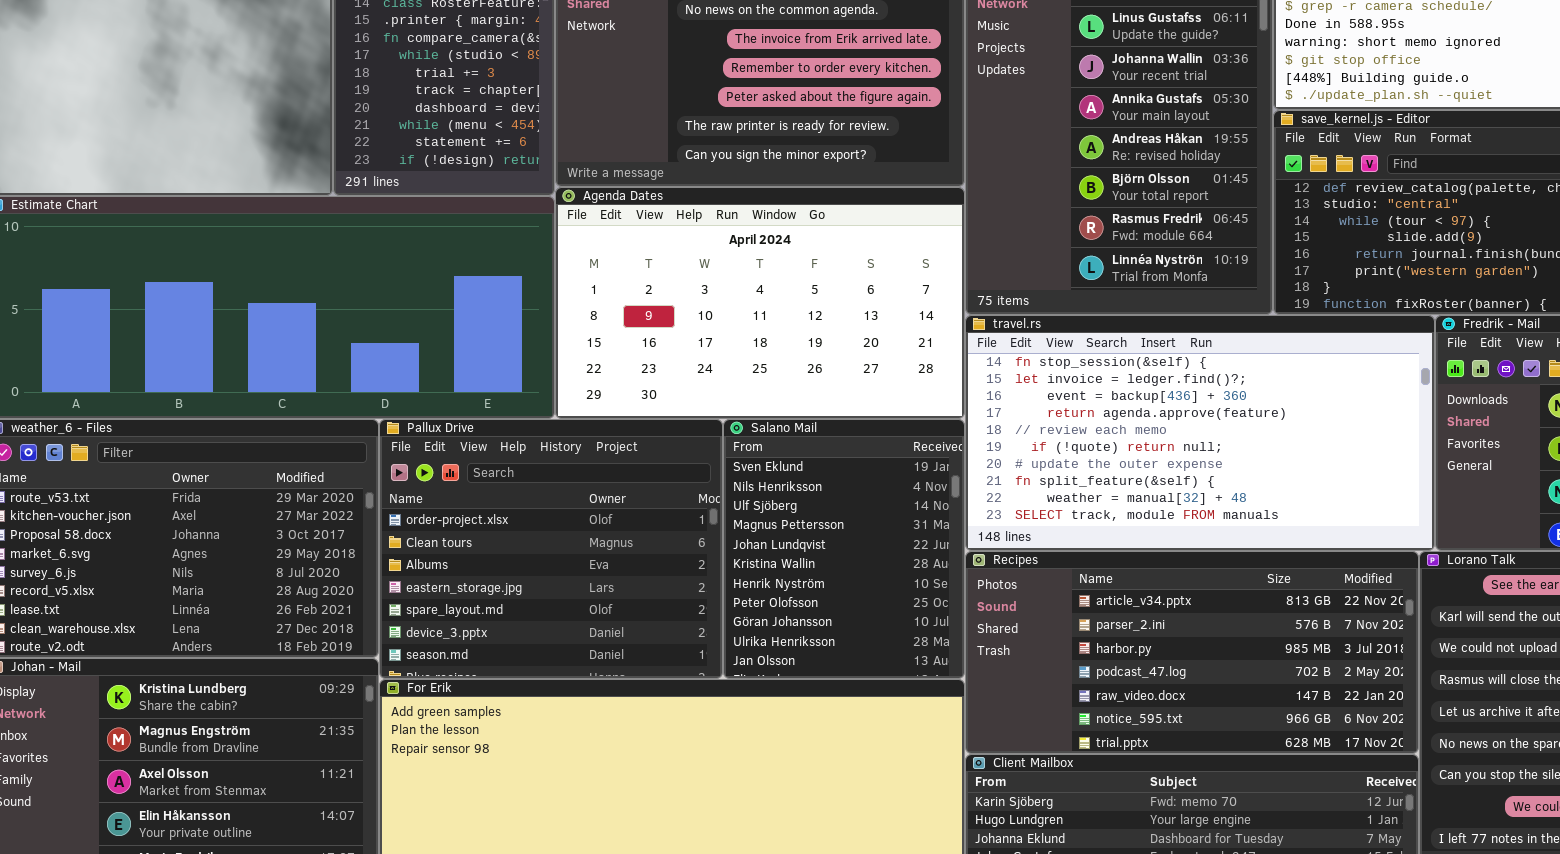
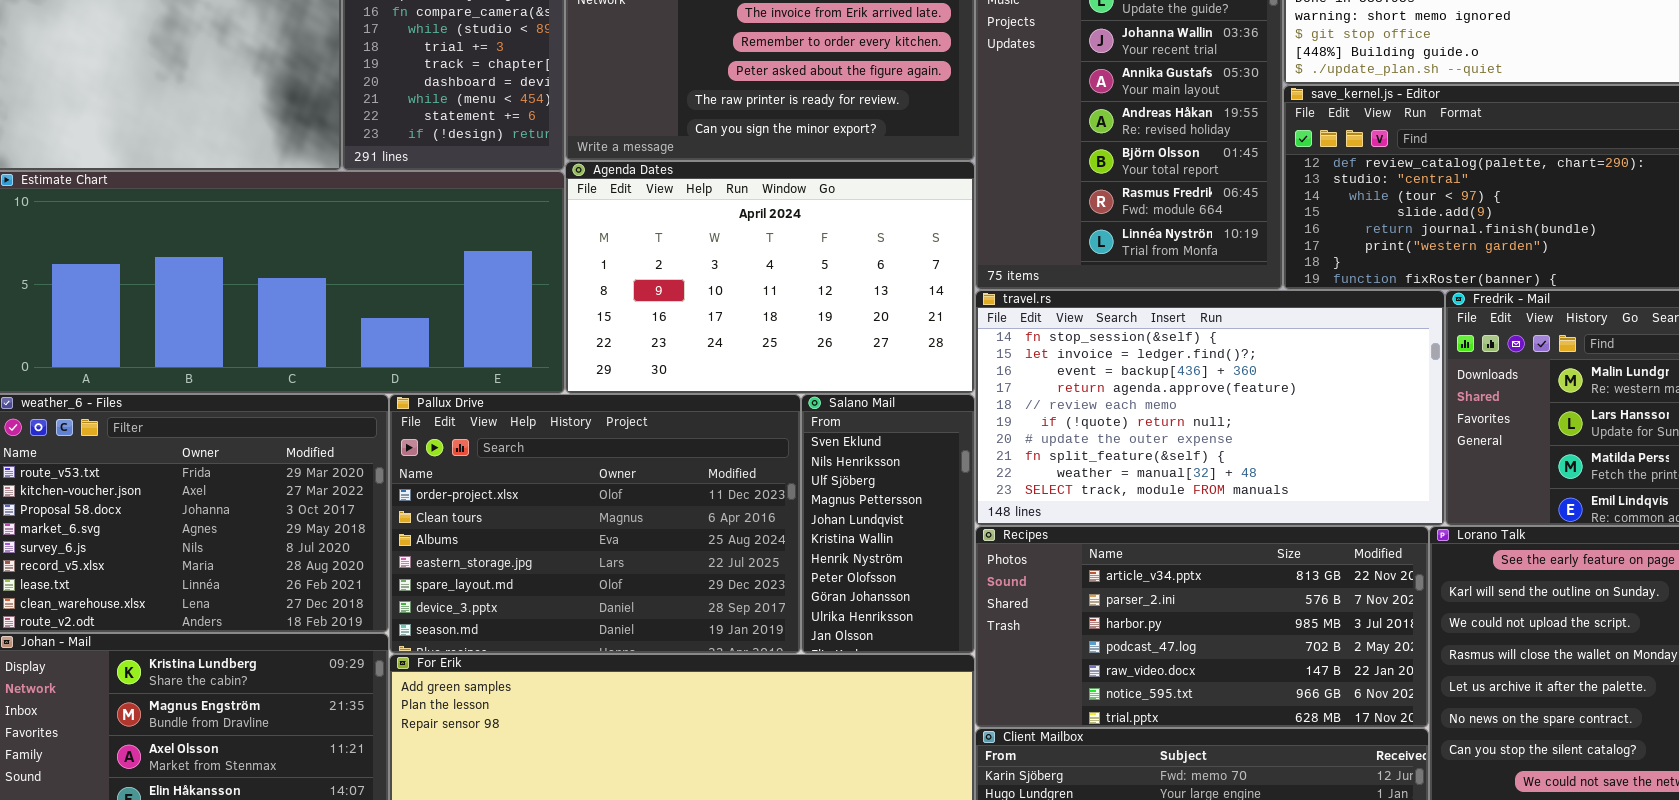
Pallux Drive: [379,419,723,679] -> [389,394,801,654], resized
Salano Mail: [723,419,965,679] -> [801,394,975,654], resized

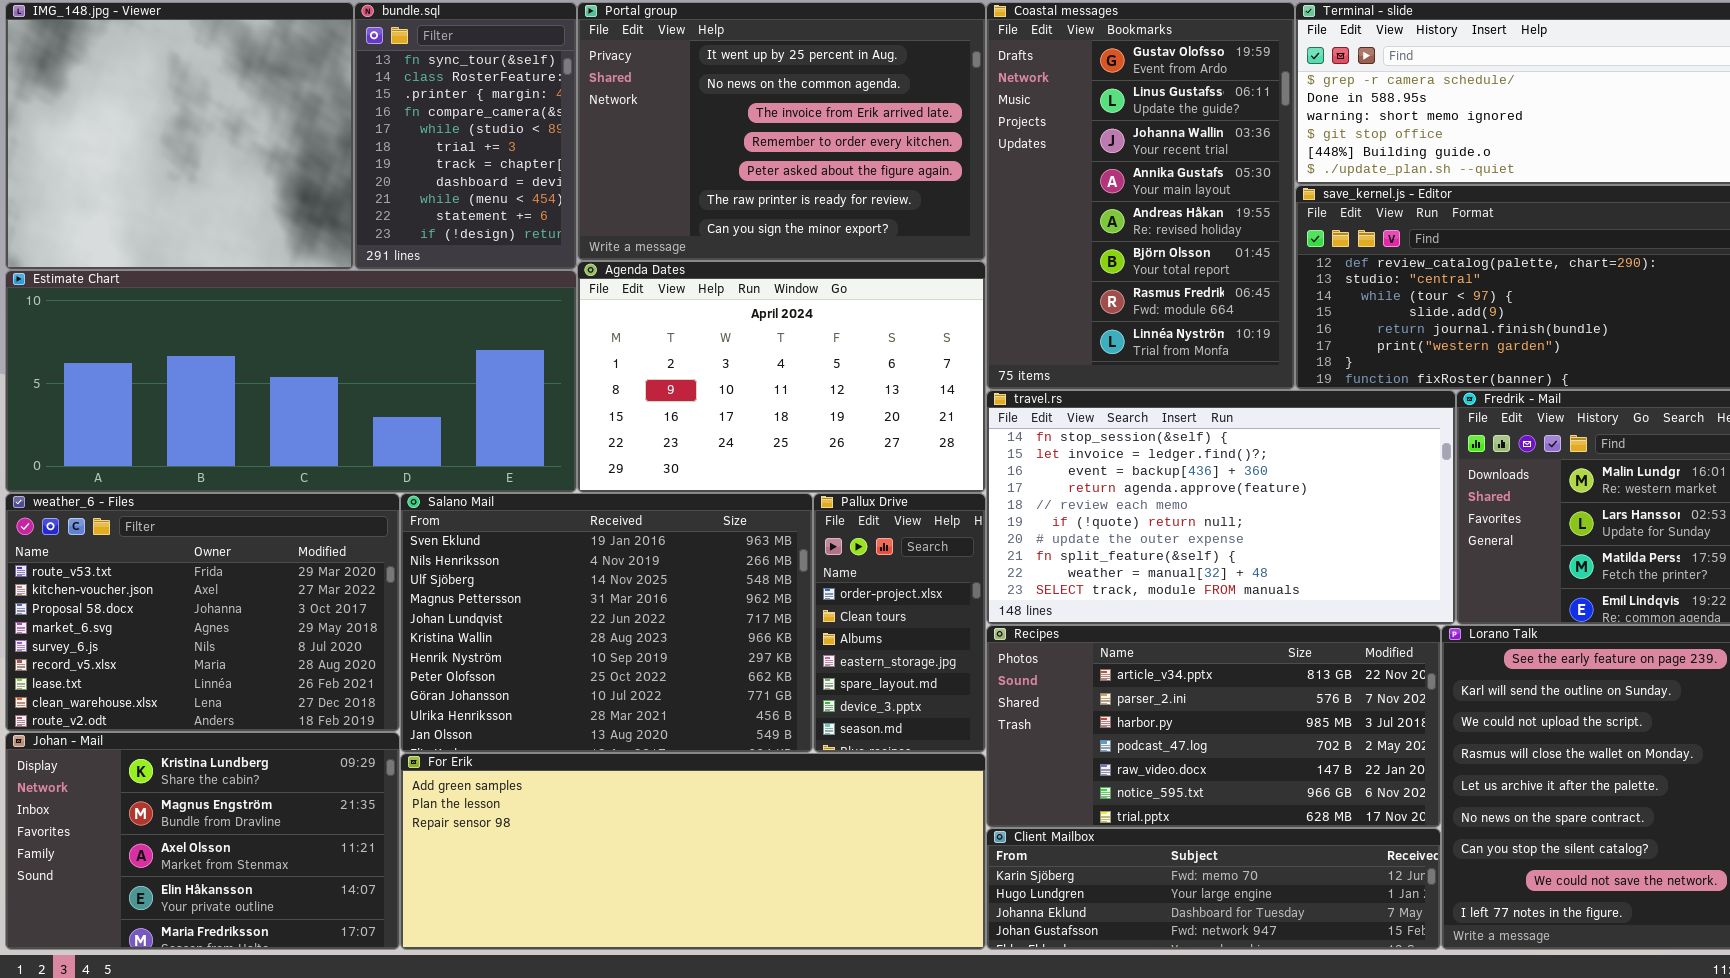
Pallux Drive: [389,394,801,654] -> [813,493,986,753], moved, resized
Salano Mail: [801,394,975,654] -> [400,493,813,753], moved, resized

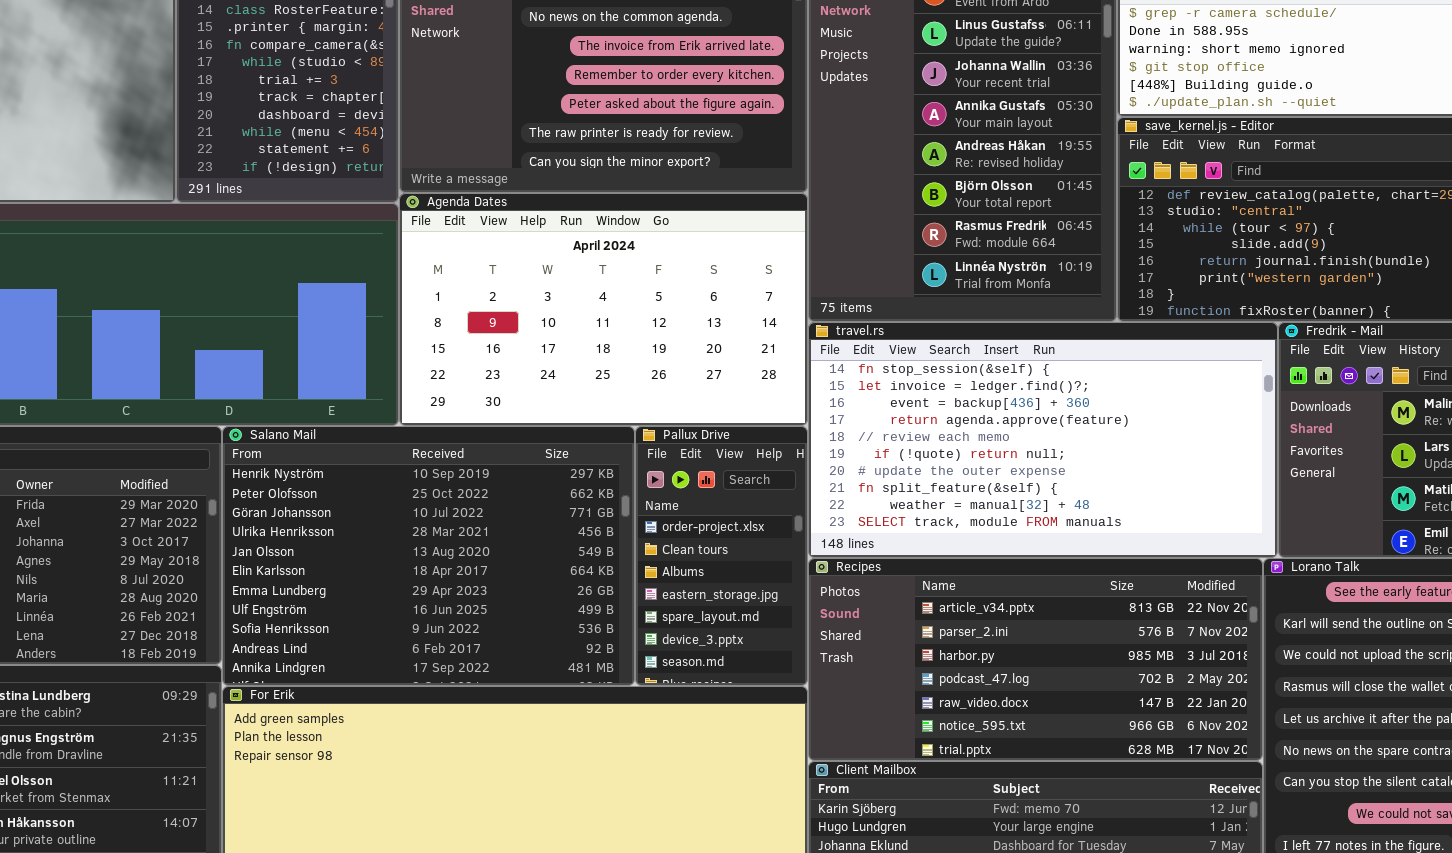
Salano Mail: [400,493,813,753] -> [222,426,635,686], scrolled down 6 rows

